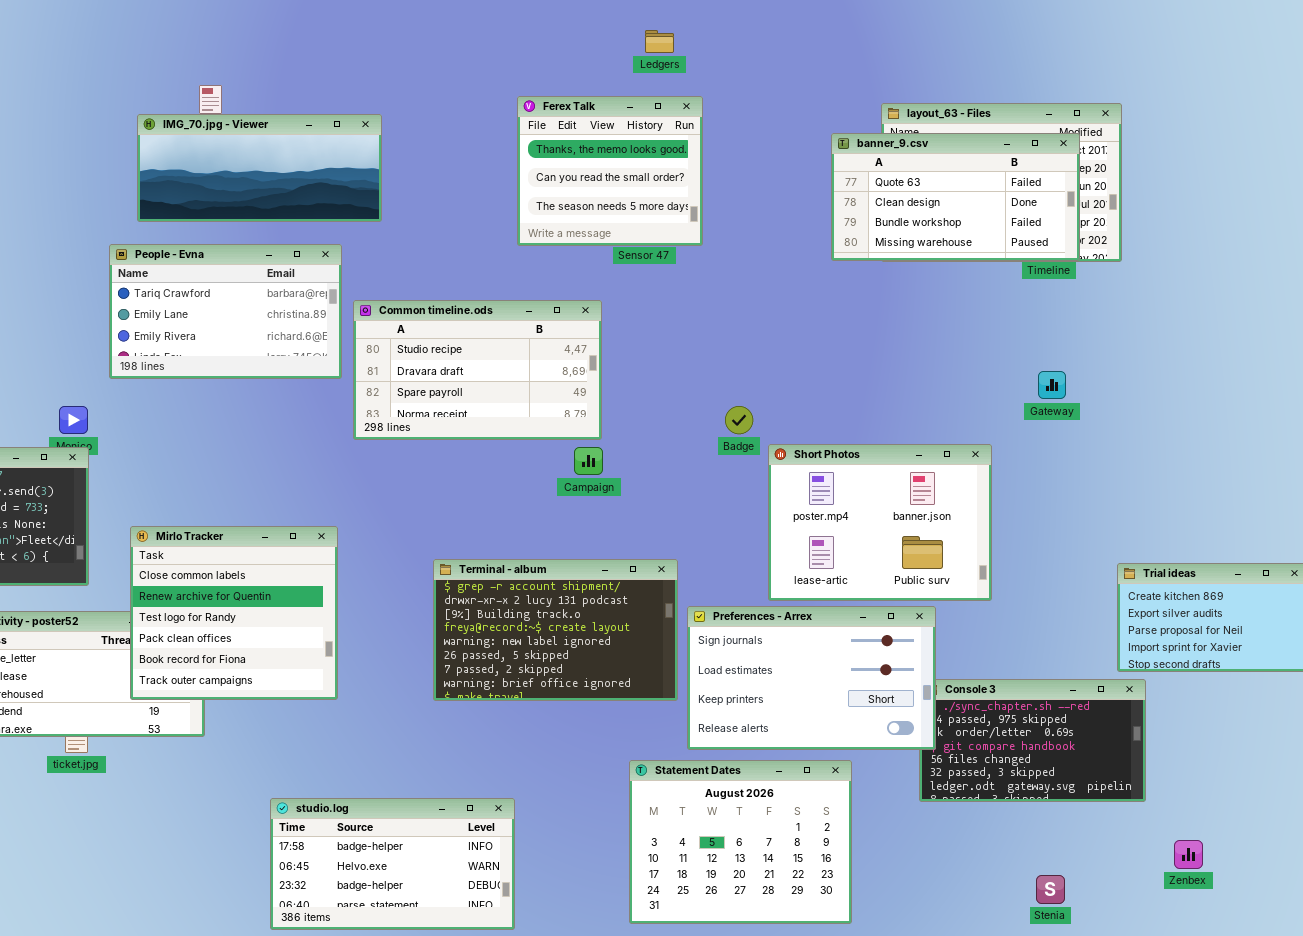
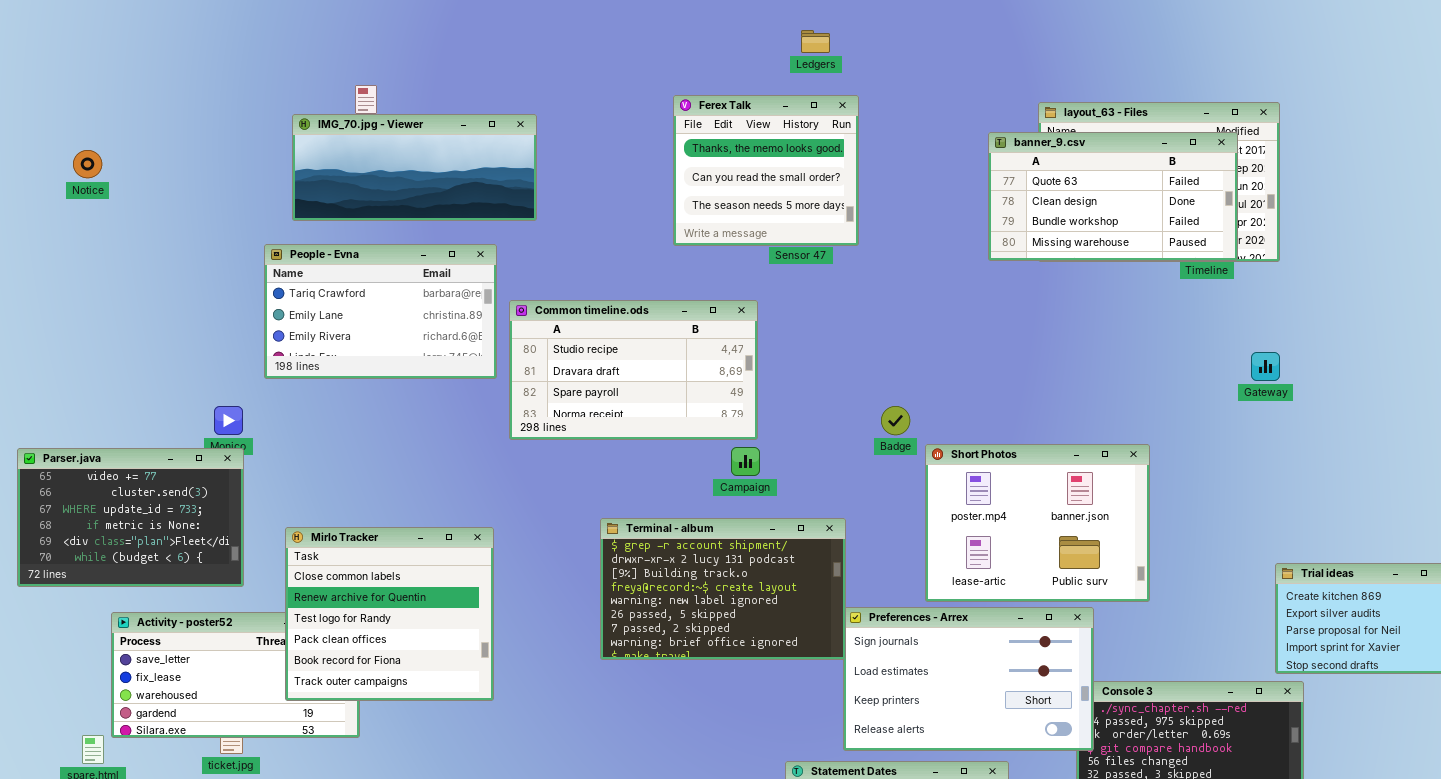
Gateway: [1038,371,1066,399] -> [1251,352,1280,381], moved
Terminal - album: [433,559,678,701] -> [600,518,846,660], moved

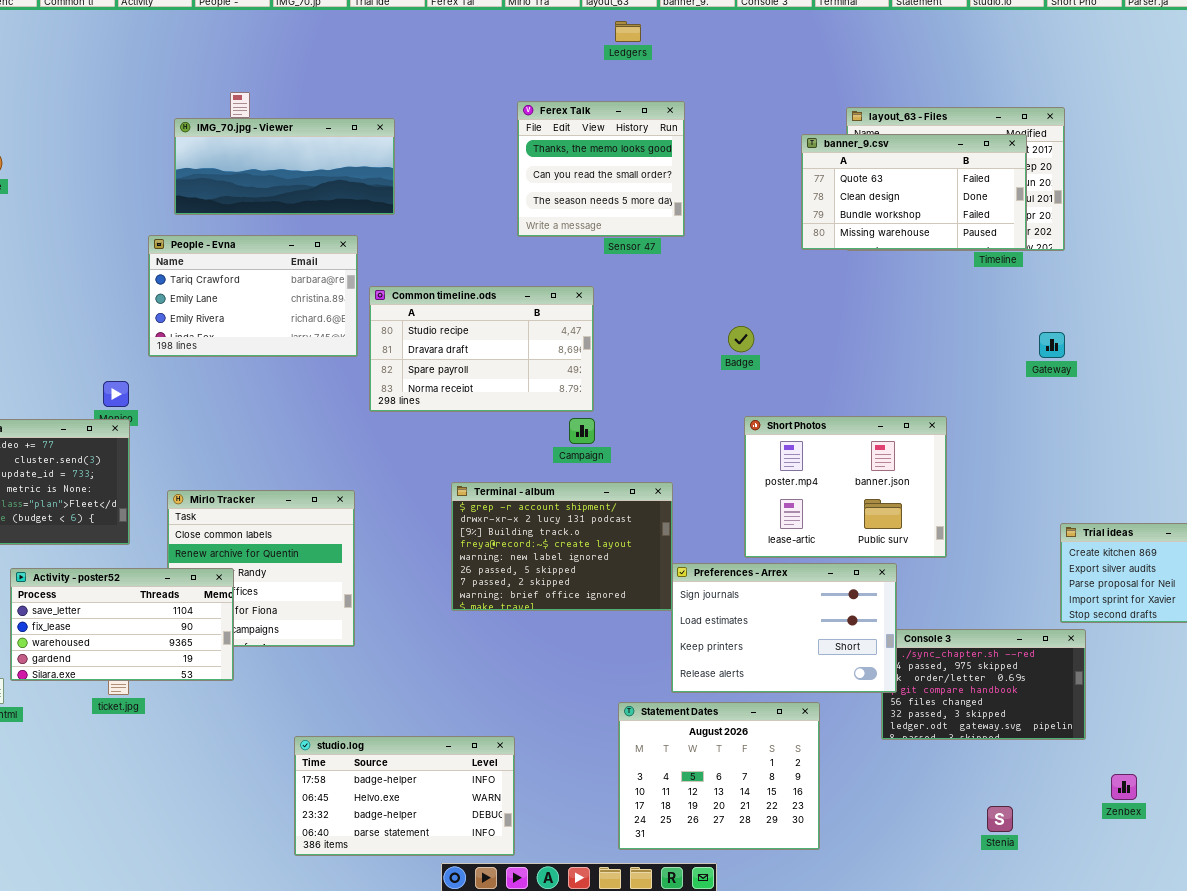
Ledgers: [801,30,830,53] -> [615,21,641,42], moved
Badge: [881,406,910,435] -> [728,326,754,352], moved
Activity - poster52: [111,612,360,738] -> [10,568,234,681], raised

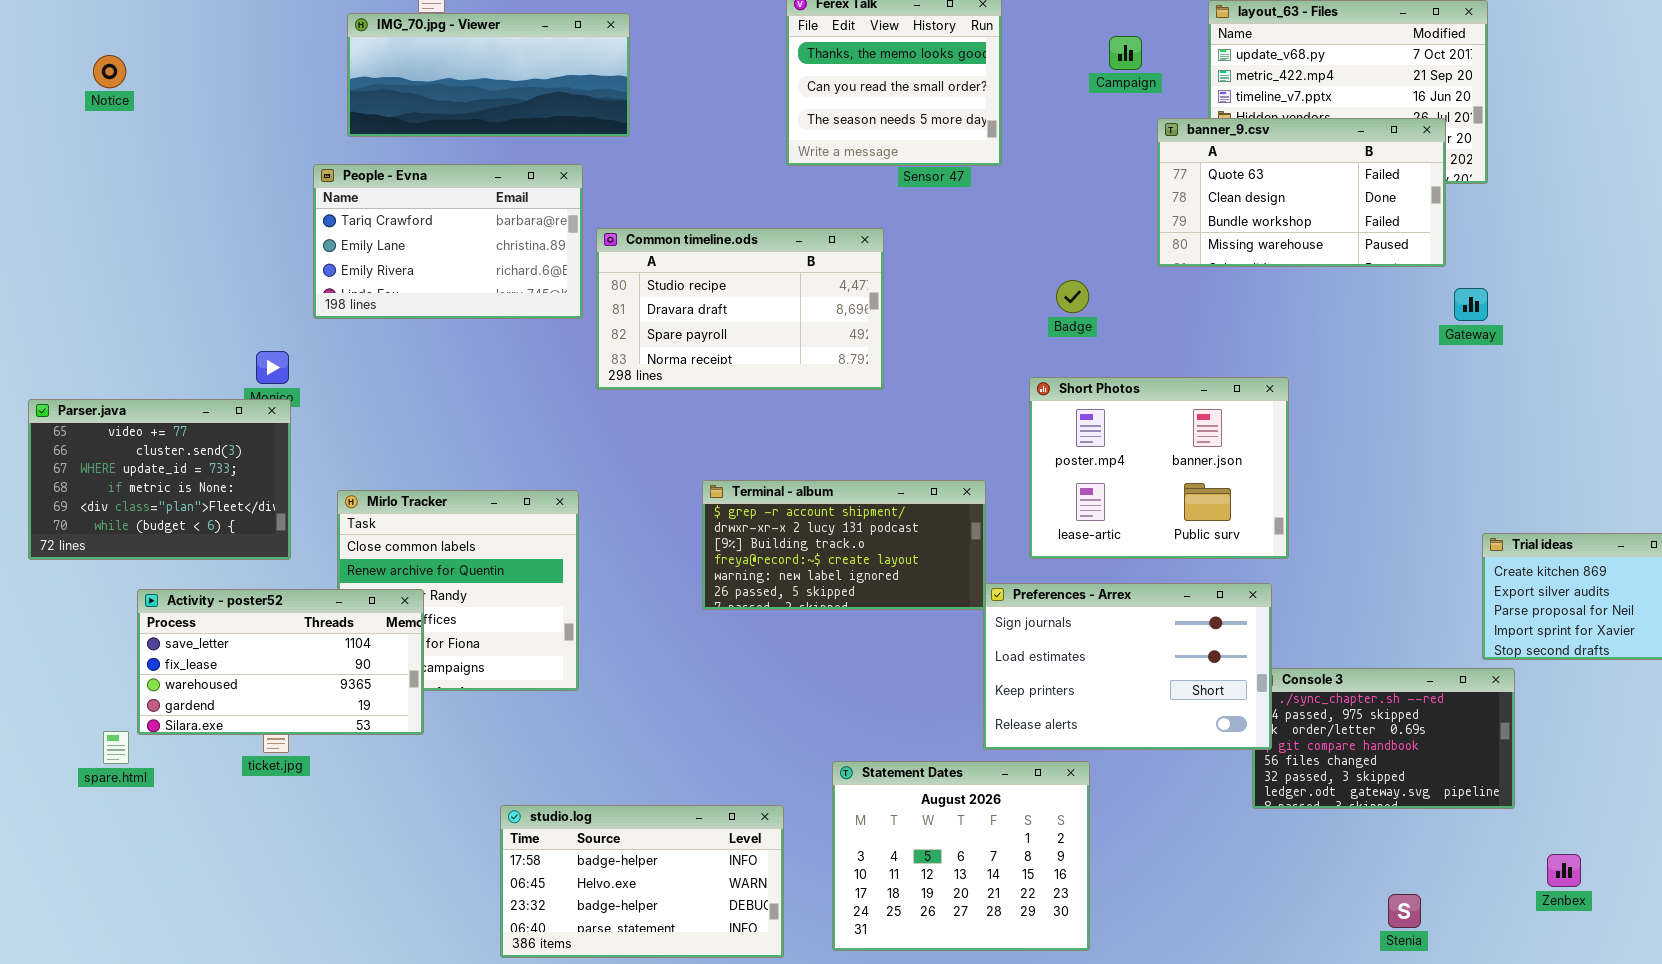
banner_9.csv: [801,134,1027,250] -> [1157,118,1446,267], moved
Short Photos: [744,416,947,558] -> [1029,377,1289,559], moved
Campaign: [569,418,595,444] -> [1109,36,1142,70], moved
Terminal - album: [451,482,673,611] -> [702,480,986,610], resized
Statement Dates: [618,702,820,850] -> [832,761,1090,951], moved

